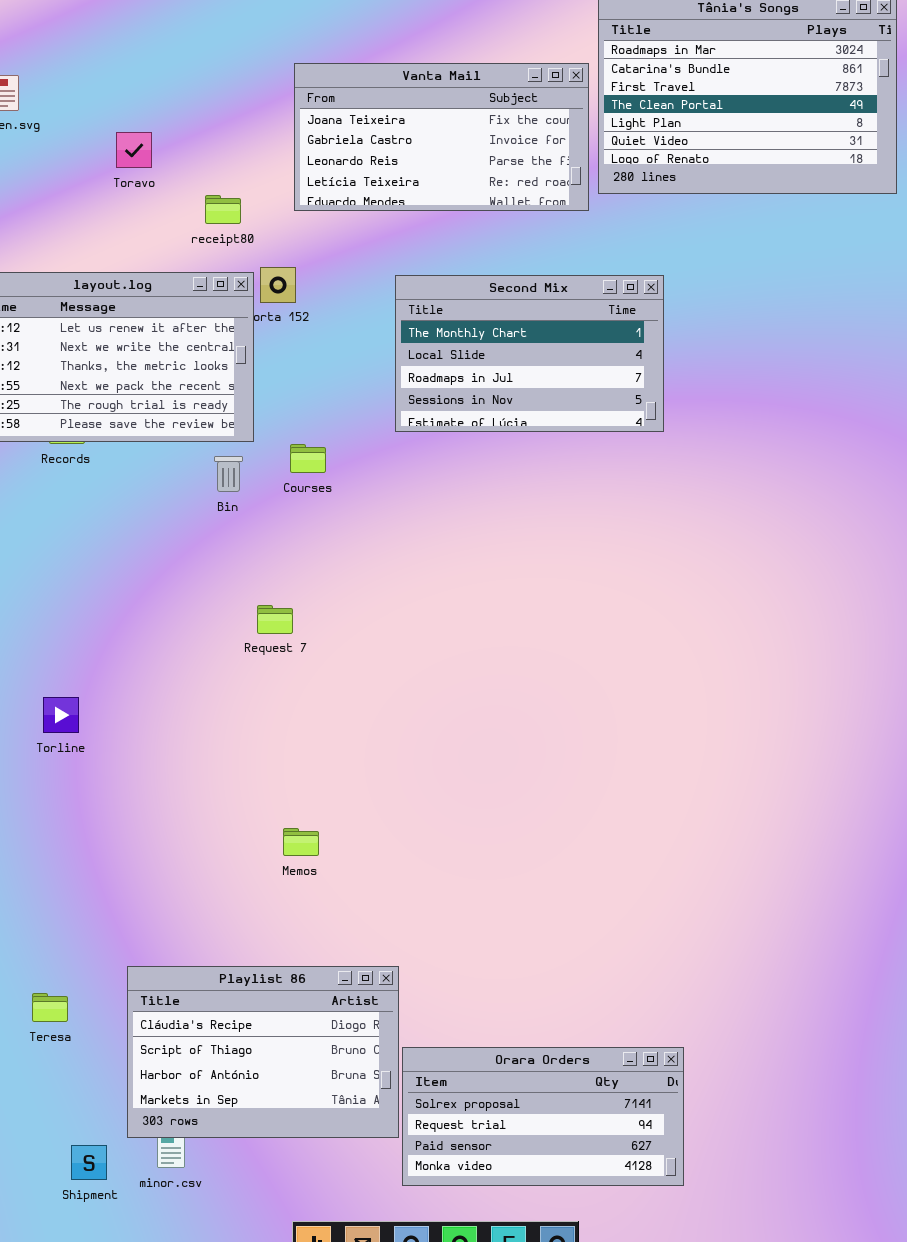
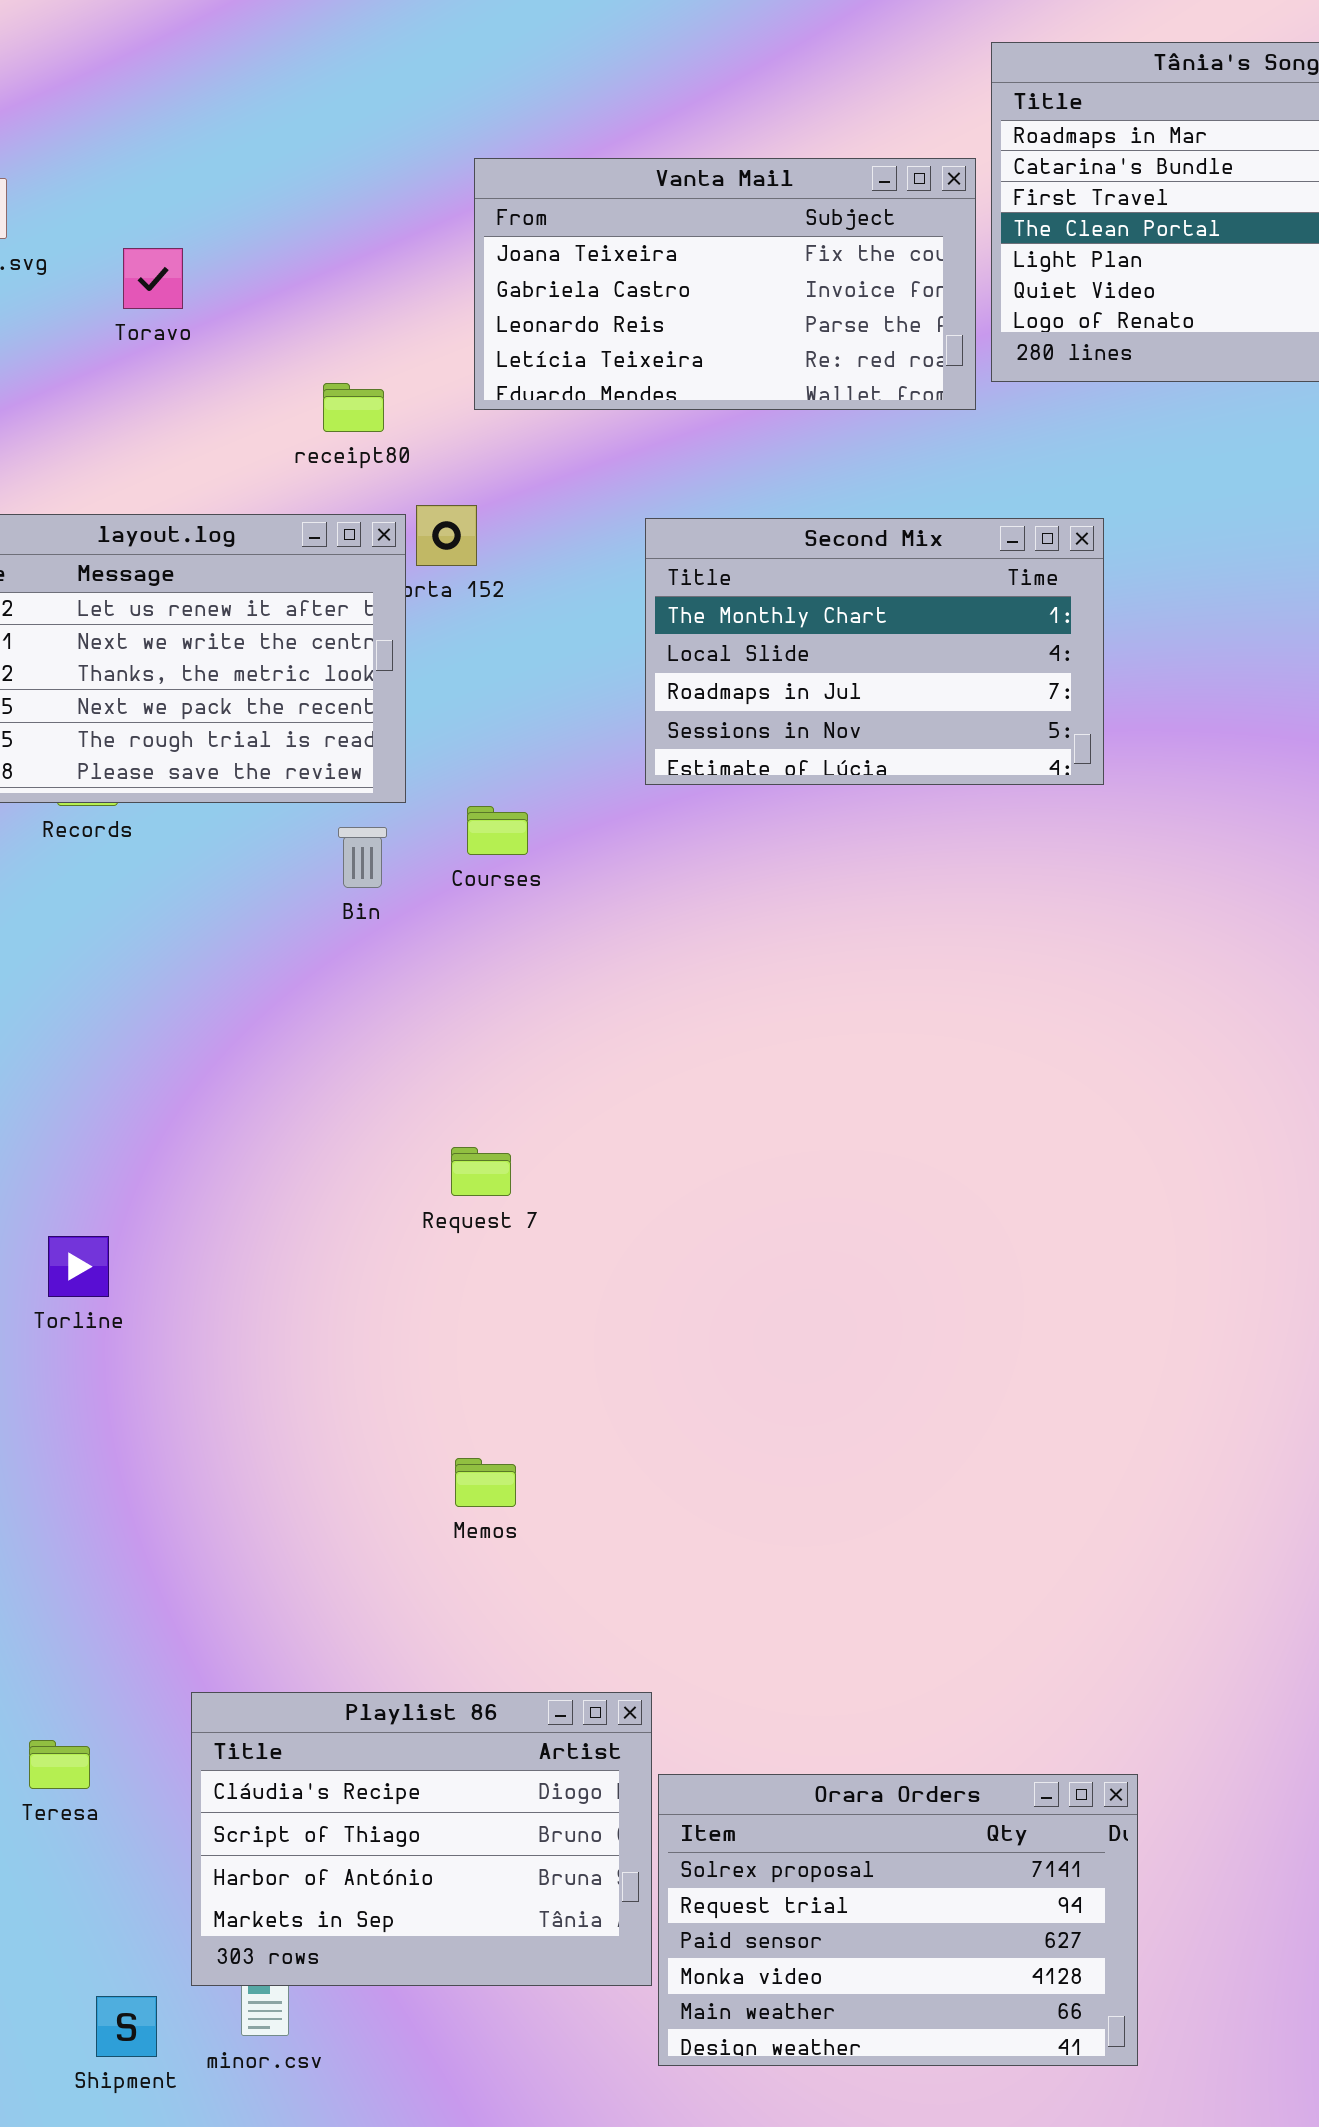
Toravo: [116,132,152,168] -> [123,248,183,309], moved
Request 7: [257,605,293,634] -> [451,1147,511,1196], moved
Orara Orders: [402,1047,684,1186] -> [658,1774,1138,2066], resized

